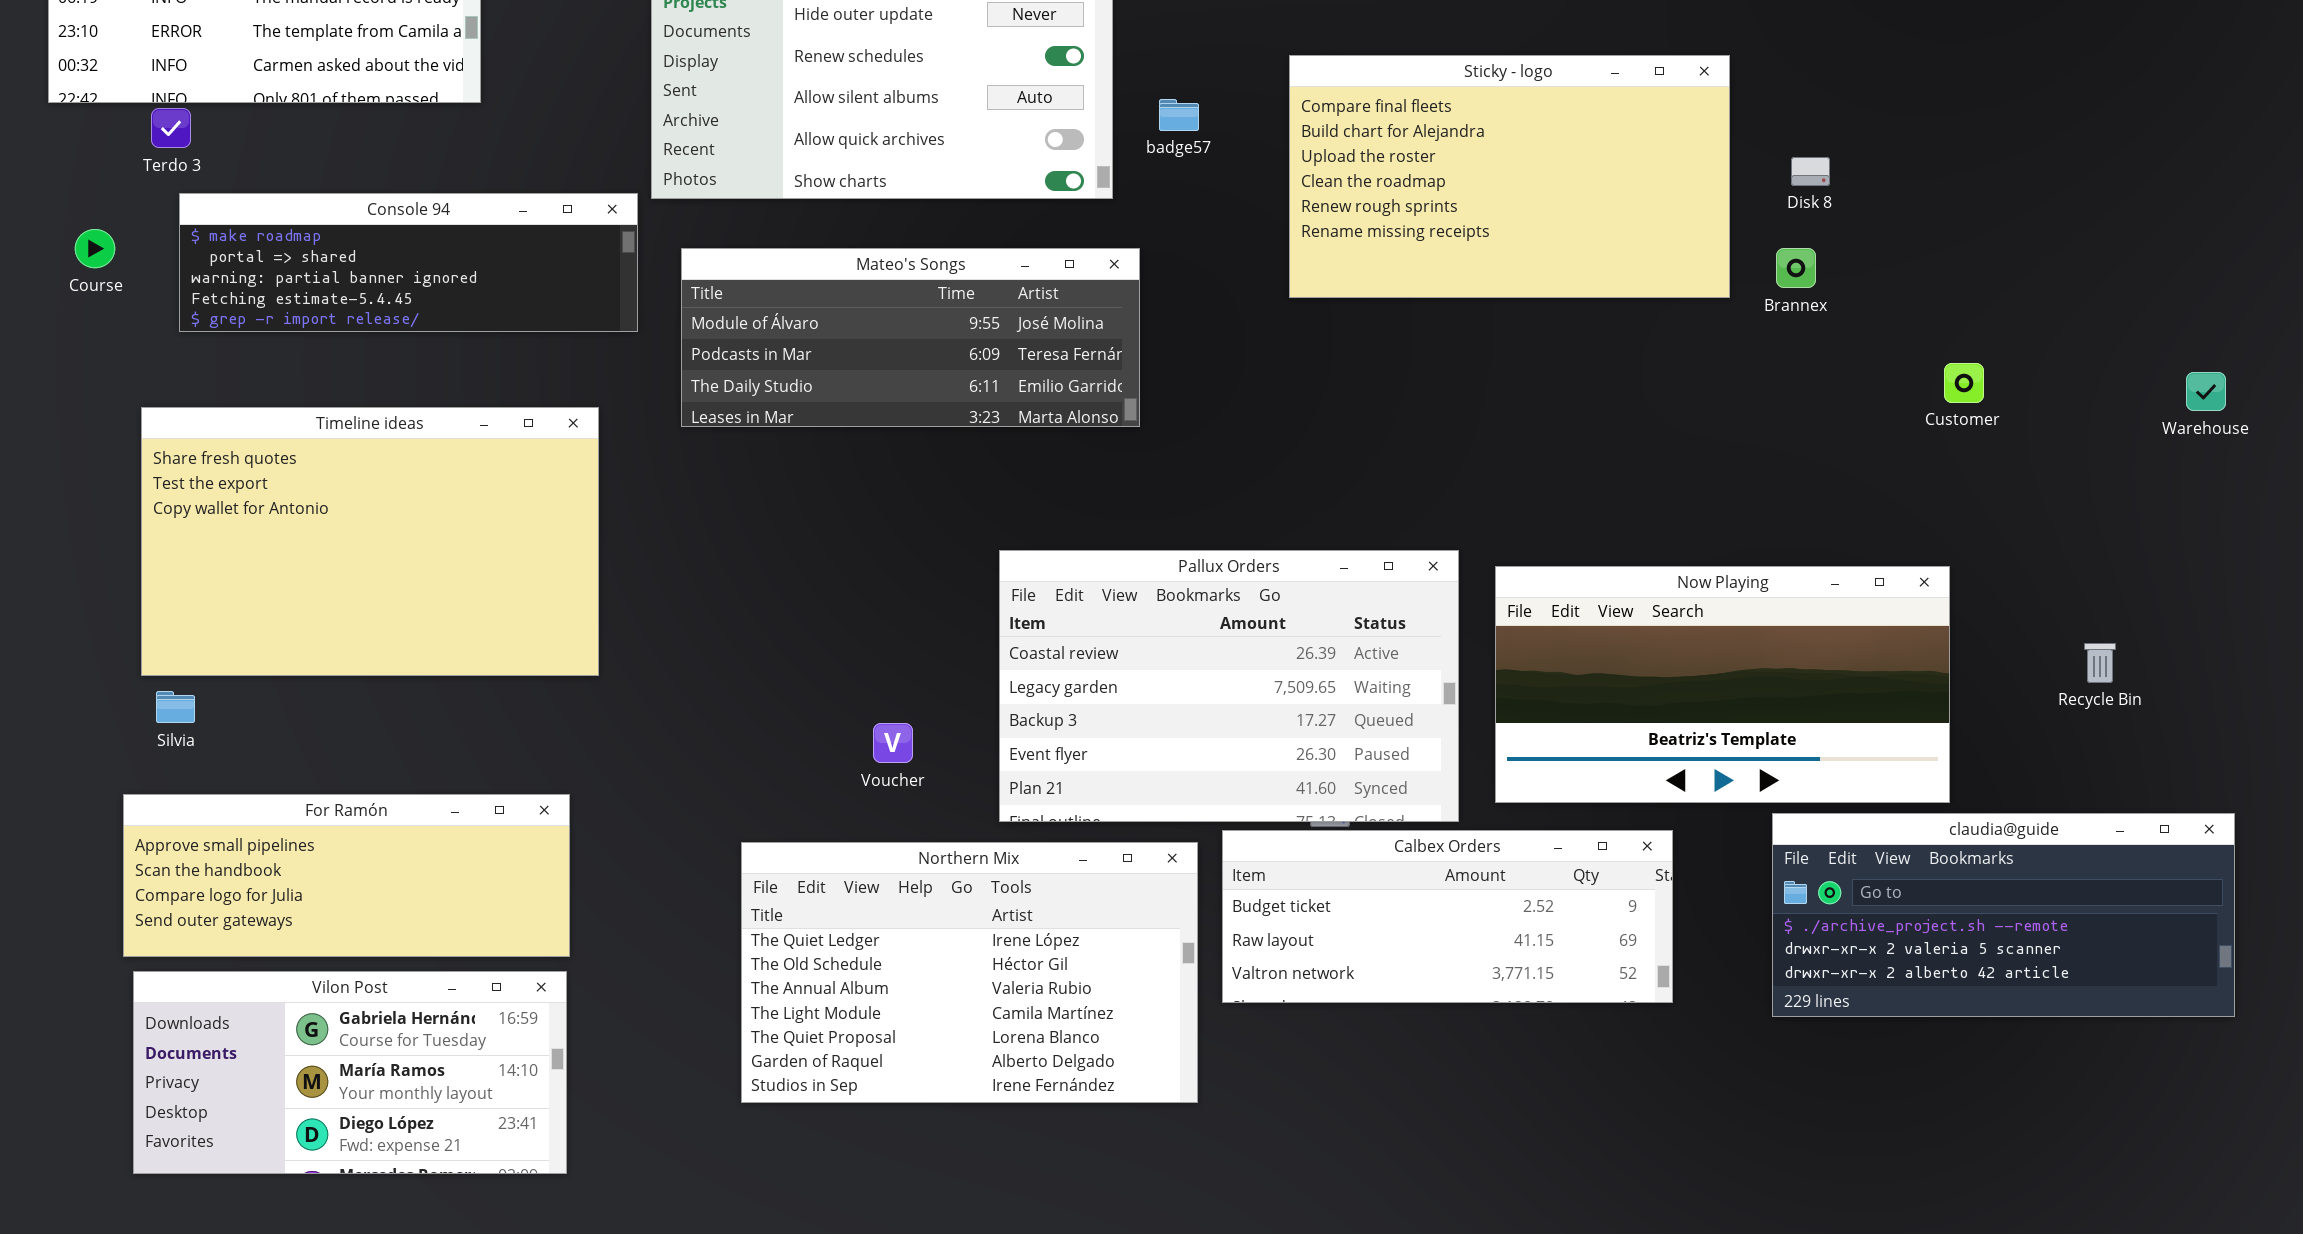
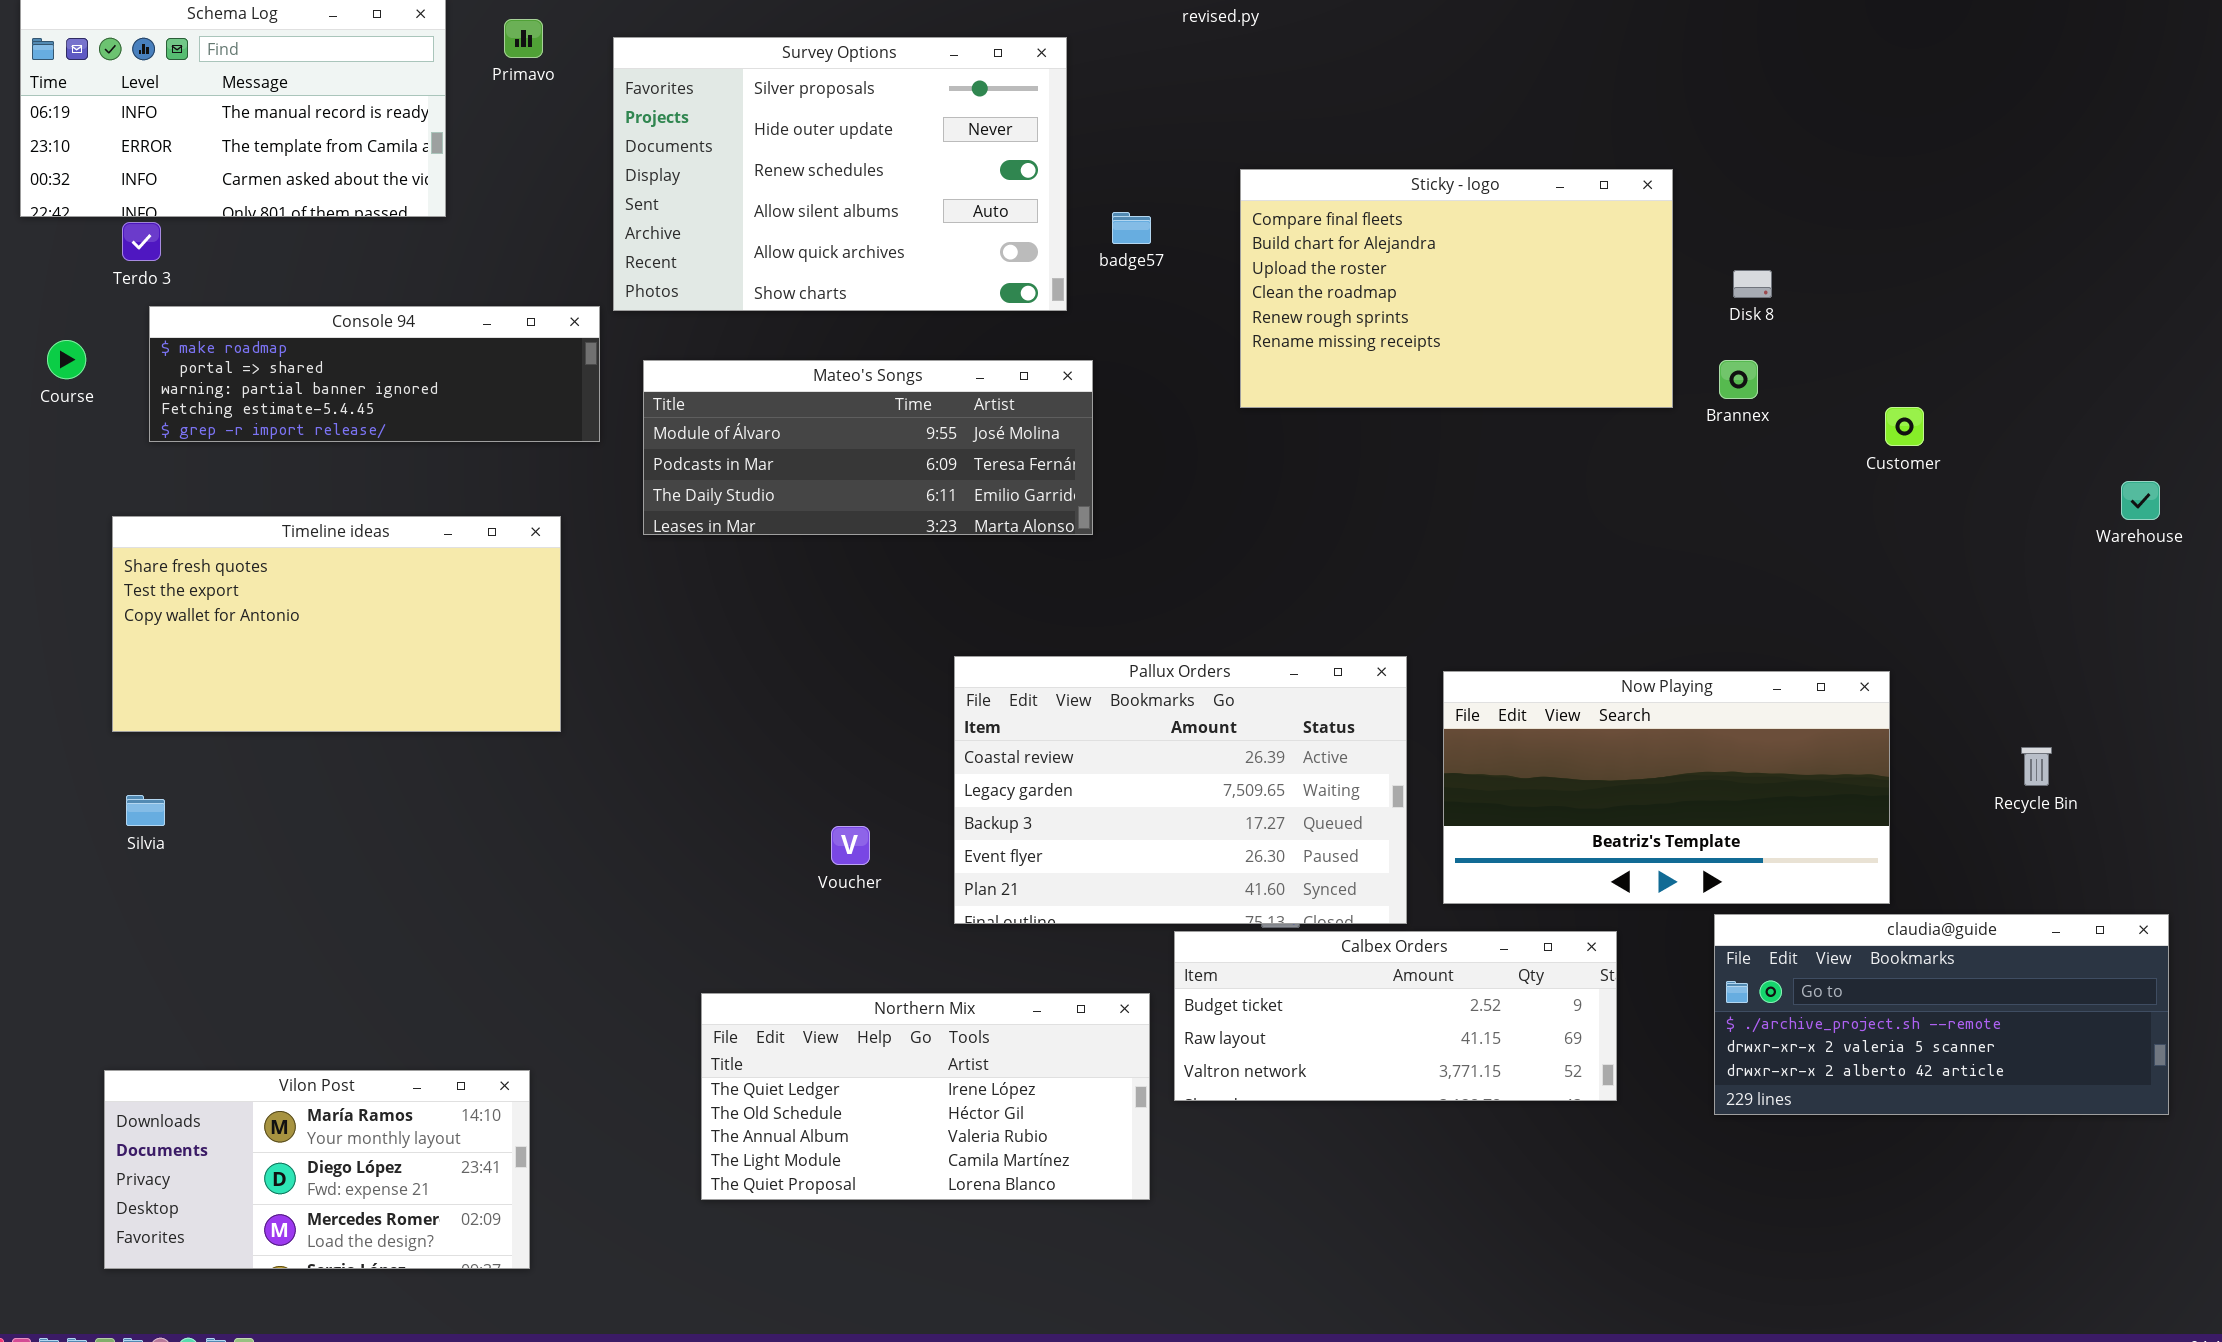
Customer: [1944,363,1984,403] -> [1885,407,1924,446], moved
Timeline ideas: [141,407,599,676] -> [112,516,561,732], resized
For Ramón: [123,794,570,957] -> none, closed
Northern Mix: [741,842,1198,1103] -> [701,993,1150,1200], resized
Vilon Post: [133,971,567,1174] -> [104,1070,530,1269], scrolled down 1 row

